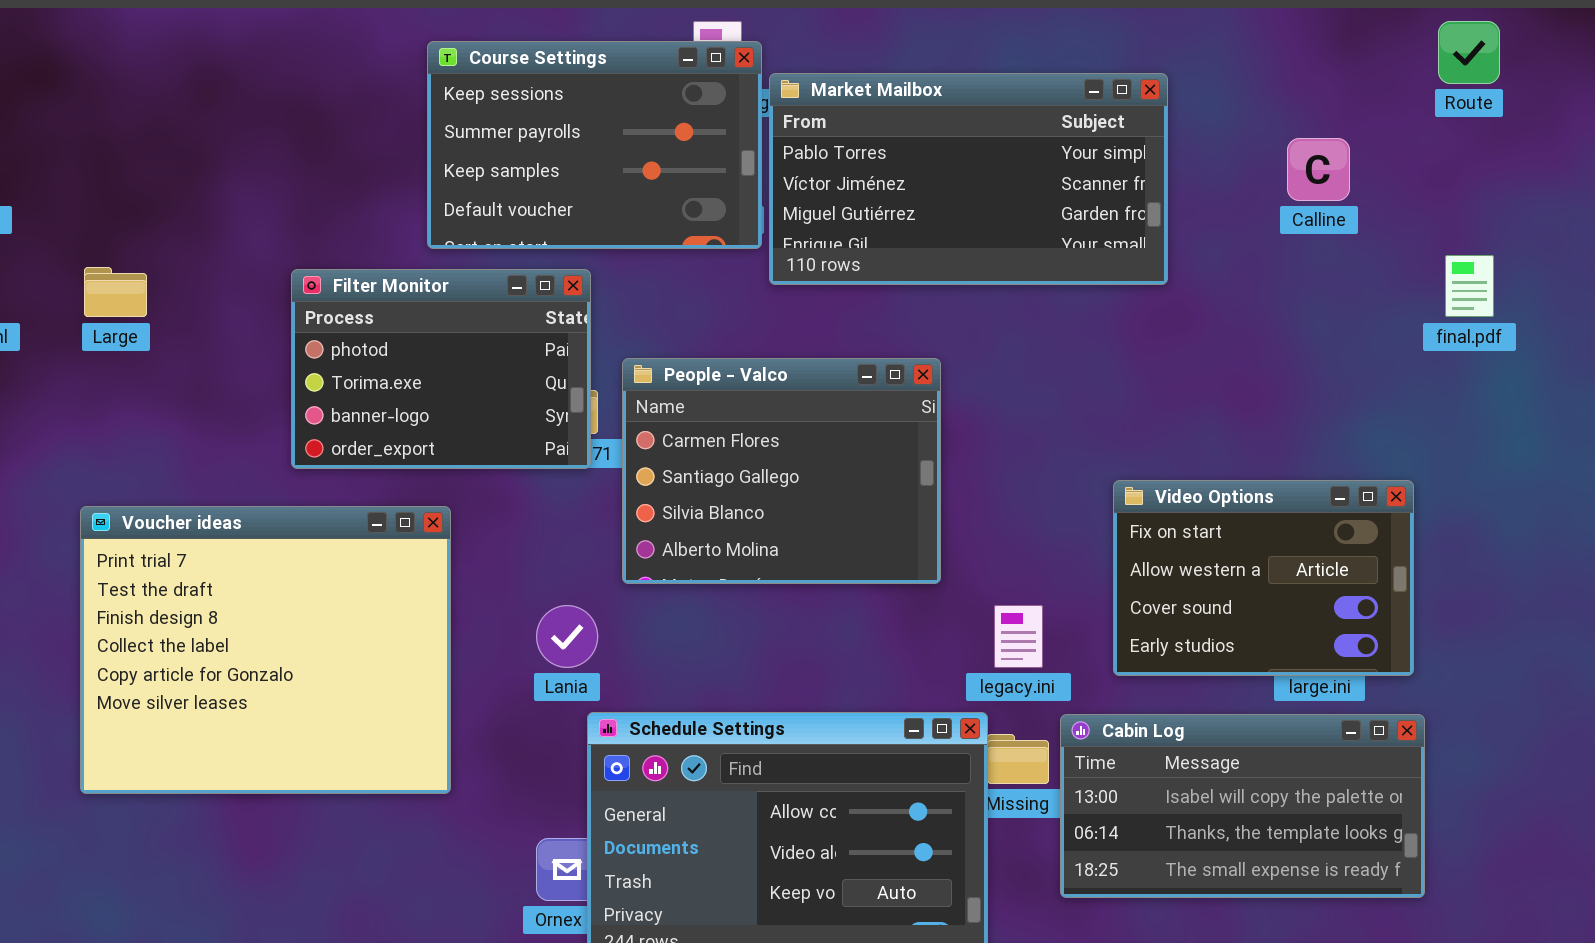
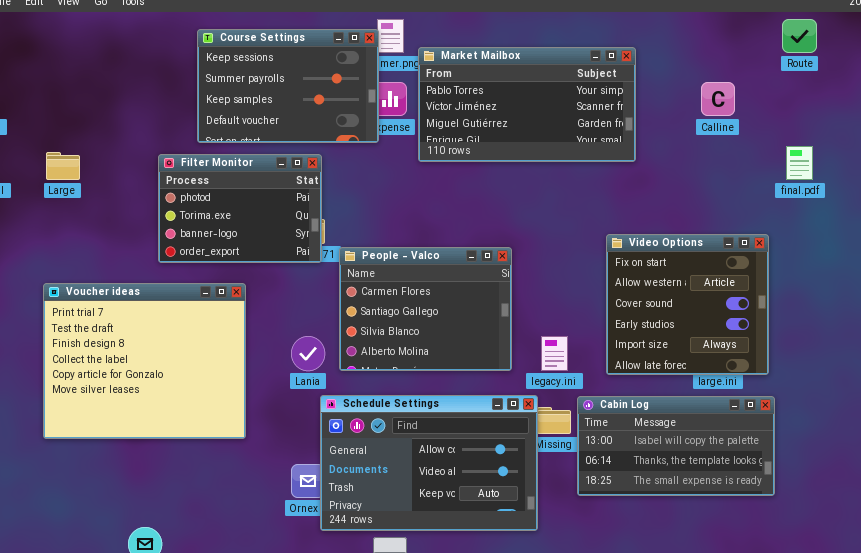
Course Settings: [427,41,762,249] -> [197,29,379,143], moved
People - Valco: [622,358,941,584] -> [339,247,512,371], moved
Video Options: [1113,480,1414,676] -> [606,234,769,375], resized

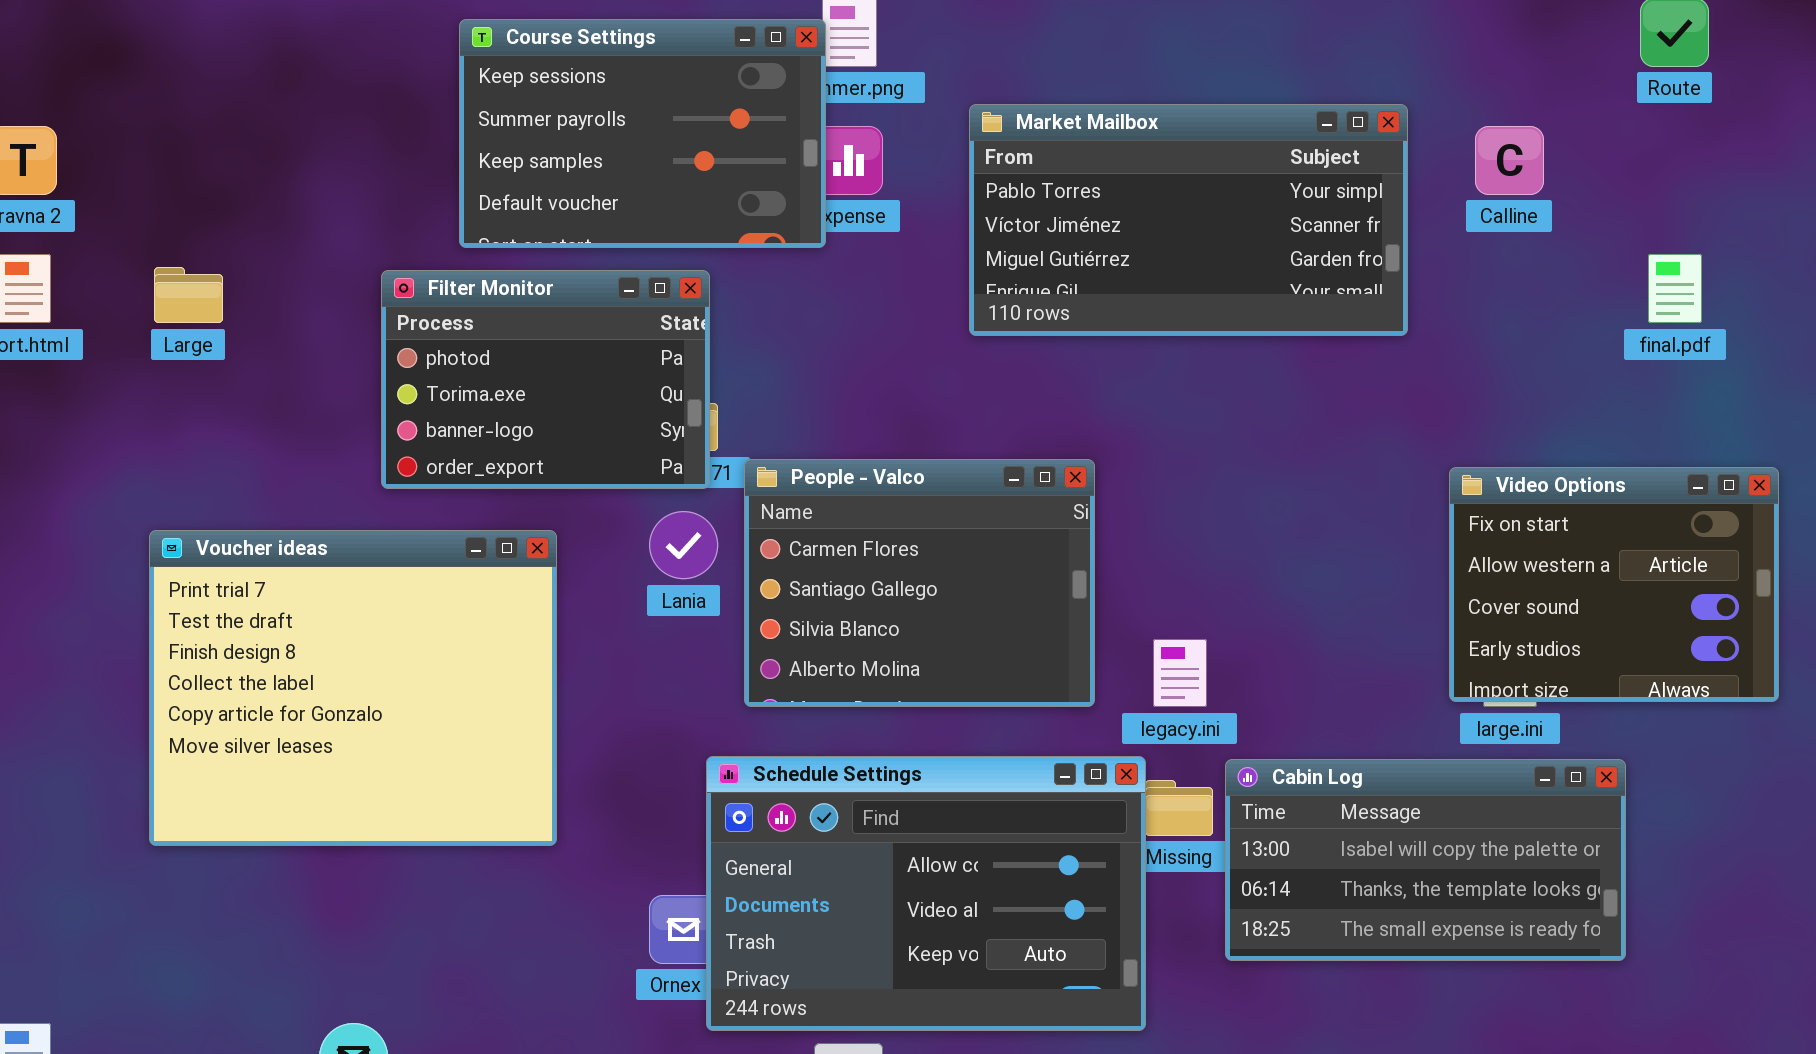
Market Mailbox: [418,47,636,162] -> [969,104,1408,336], moved
Video Options: [606,234,769,375] -> [1449,467,1779,702], moved, resized
Lania: [291,336,325,371] -> [649,511,718,579], moved

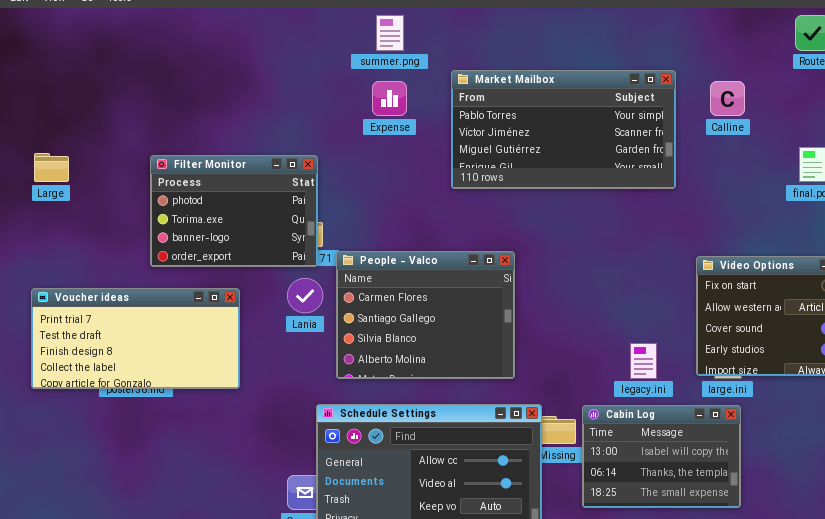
Course Settings: [459,19,826,248] -> none, closed
Voucher ideas: [149,530,557,846] -> [31,288,240,389], resized
legacy.ini: [1153,639,1207,707] -> [630,343,657,379], moved
Cabin Log: [1225,759,1626,961] -> [582,405,741,508], resized

